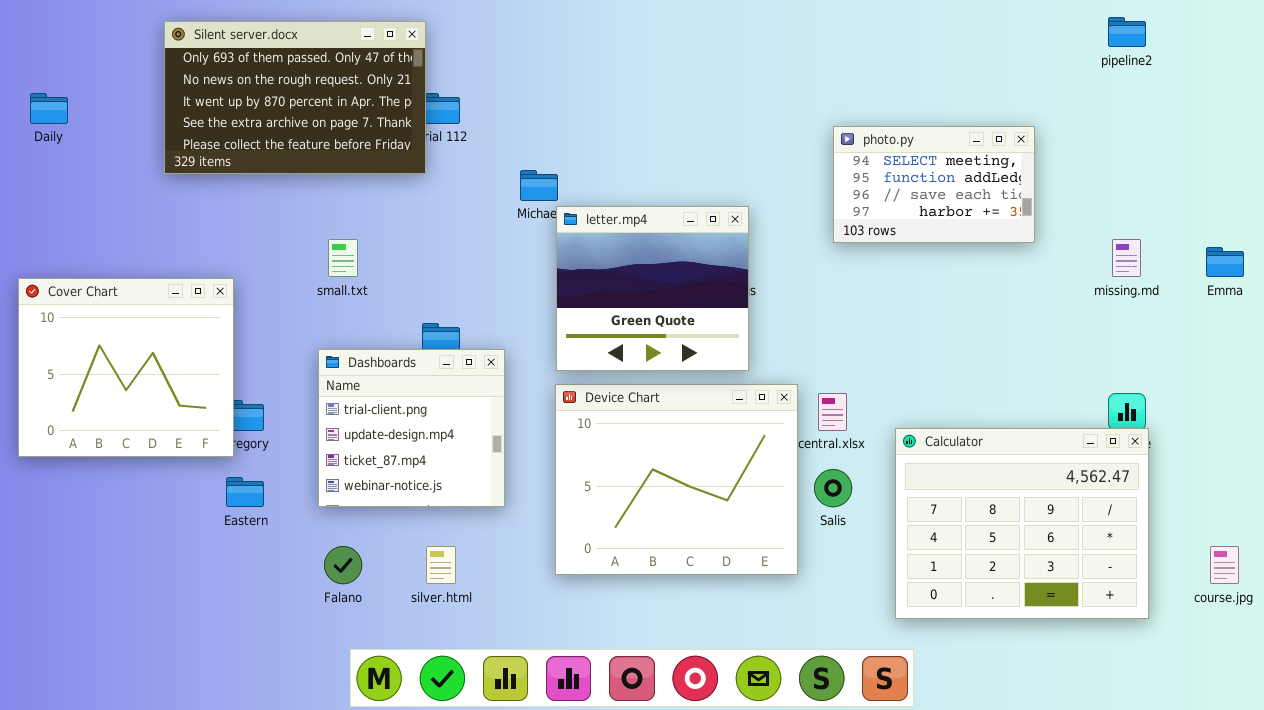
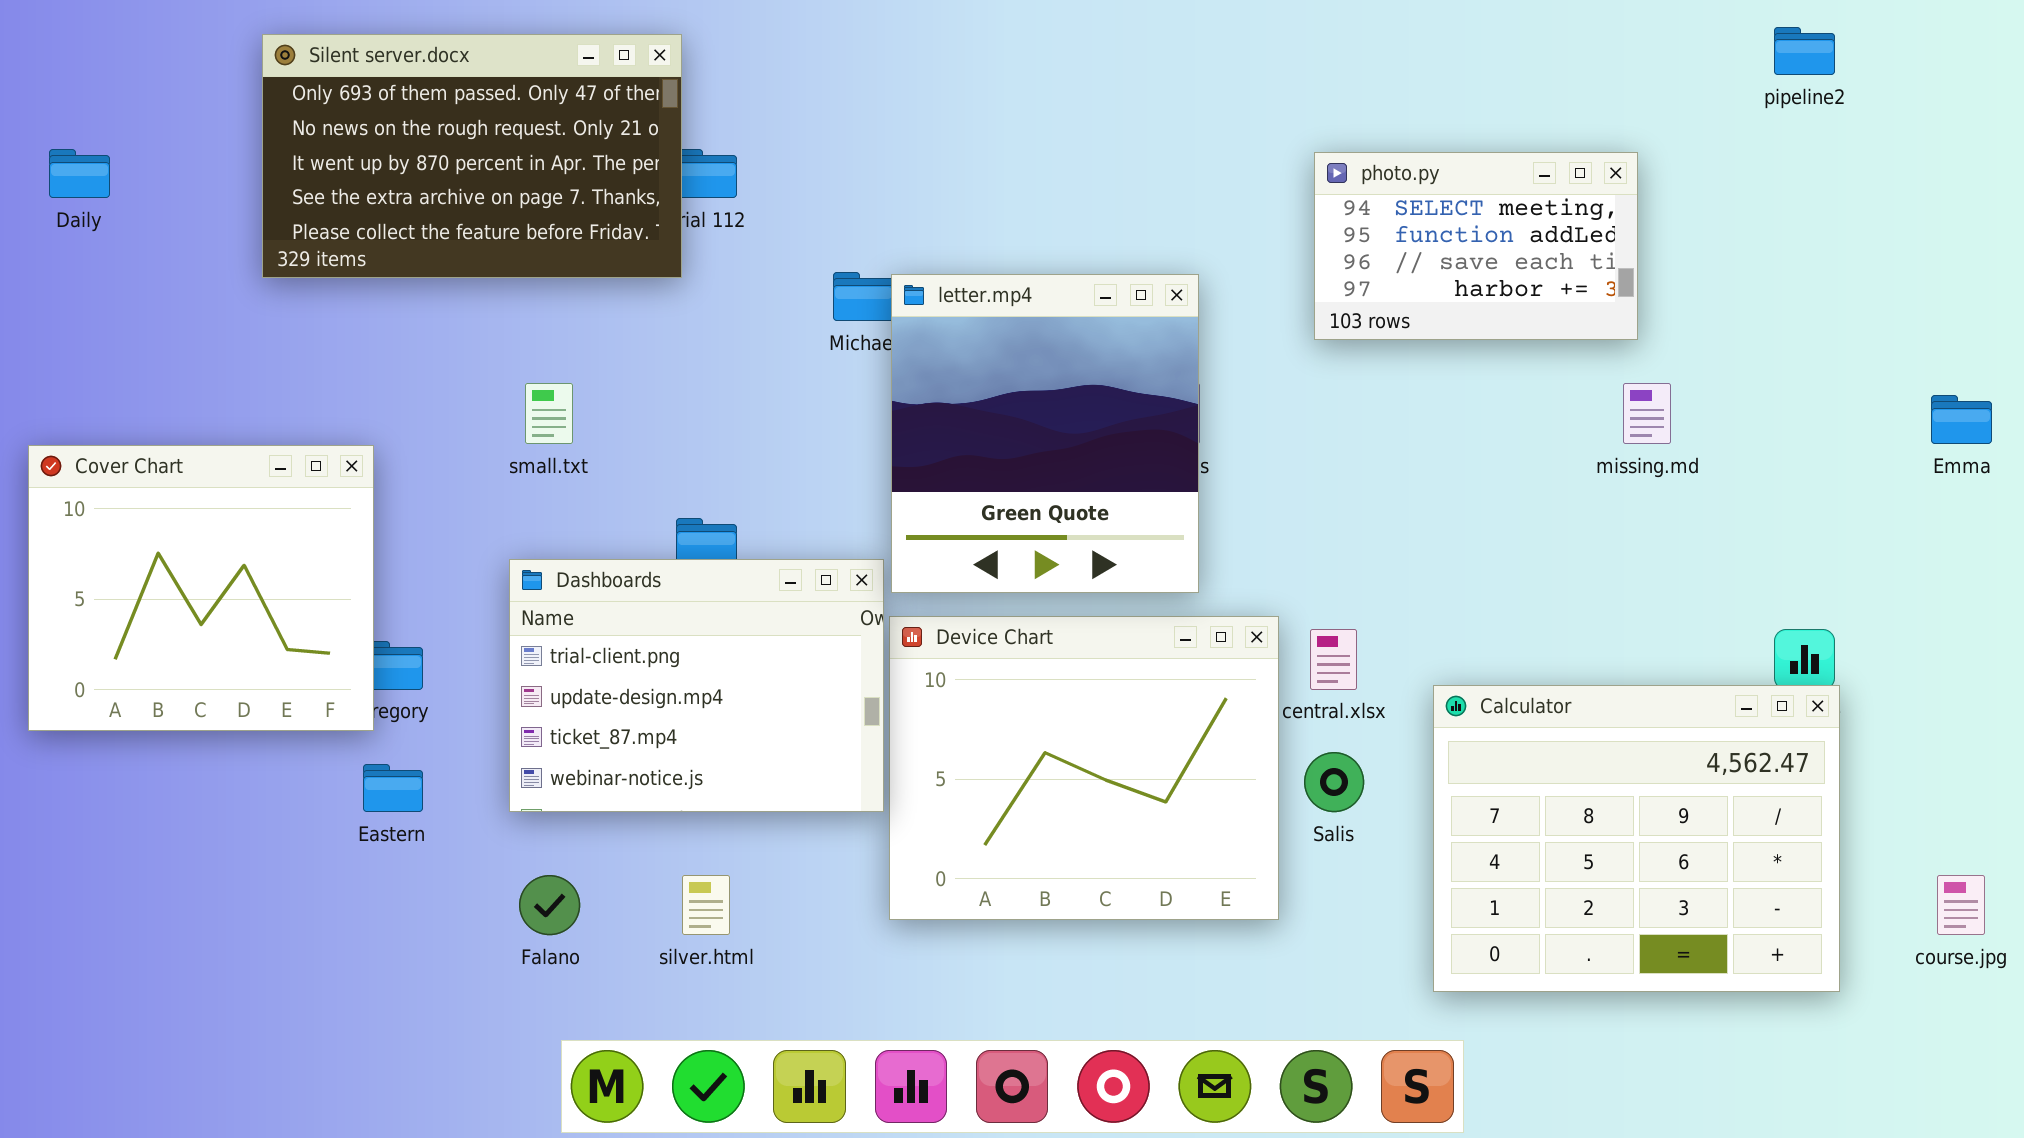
photo.py: [833,126,1035,243] -> [1314,152,1638,340], moved
letter.mp4: [556,206,749,371] -> [891,274,1199,593], resized
missing.md: [1112,239,1141,277] -> [1623,383,1671,444], moved
Dashboards: [318,349,505,507] -> [509,559,884,812], resized

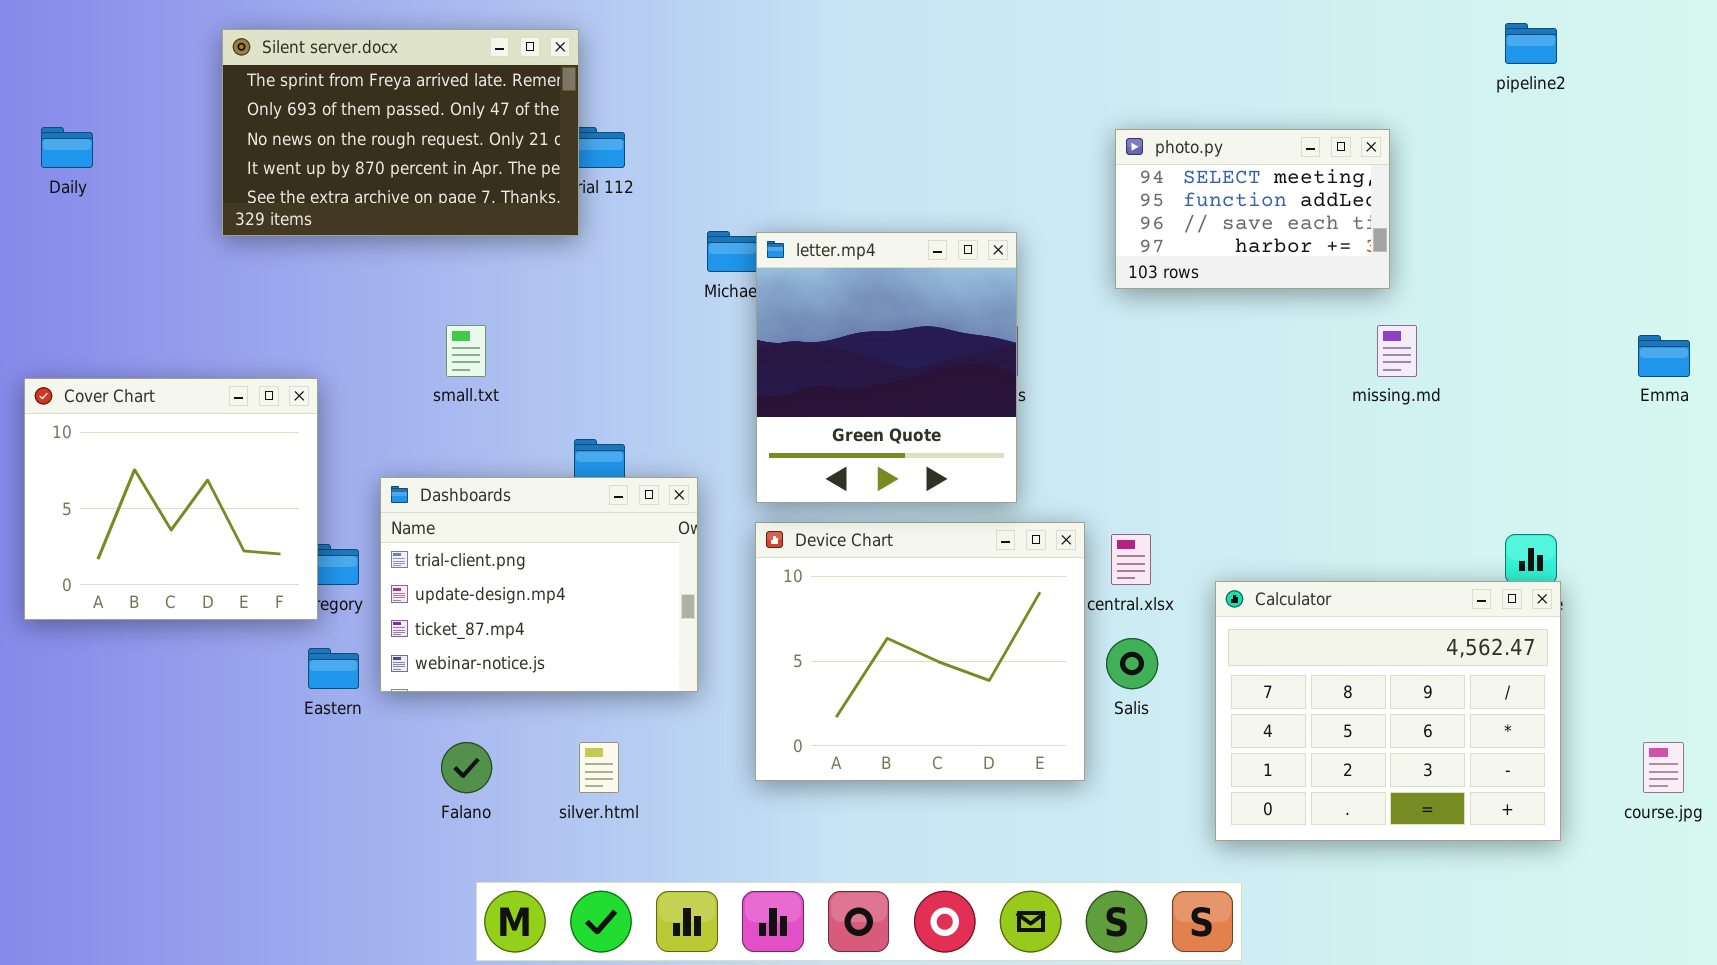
Silent server.docx: [262,34,682,278] -> [222,29,579,236], scrolled up 1 row
Dashboards: [509,559,884,812] -> [380,477,698,692], moved

